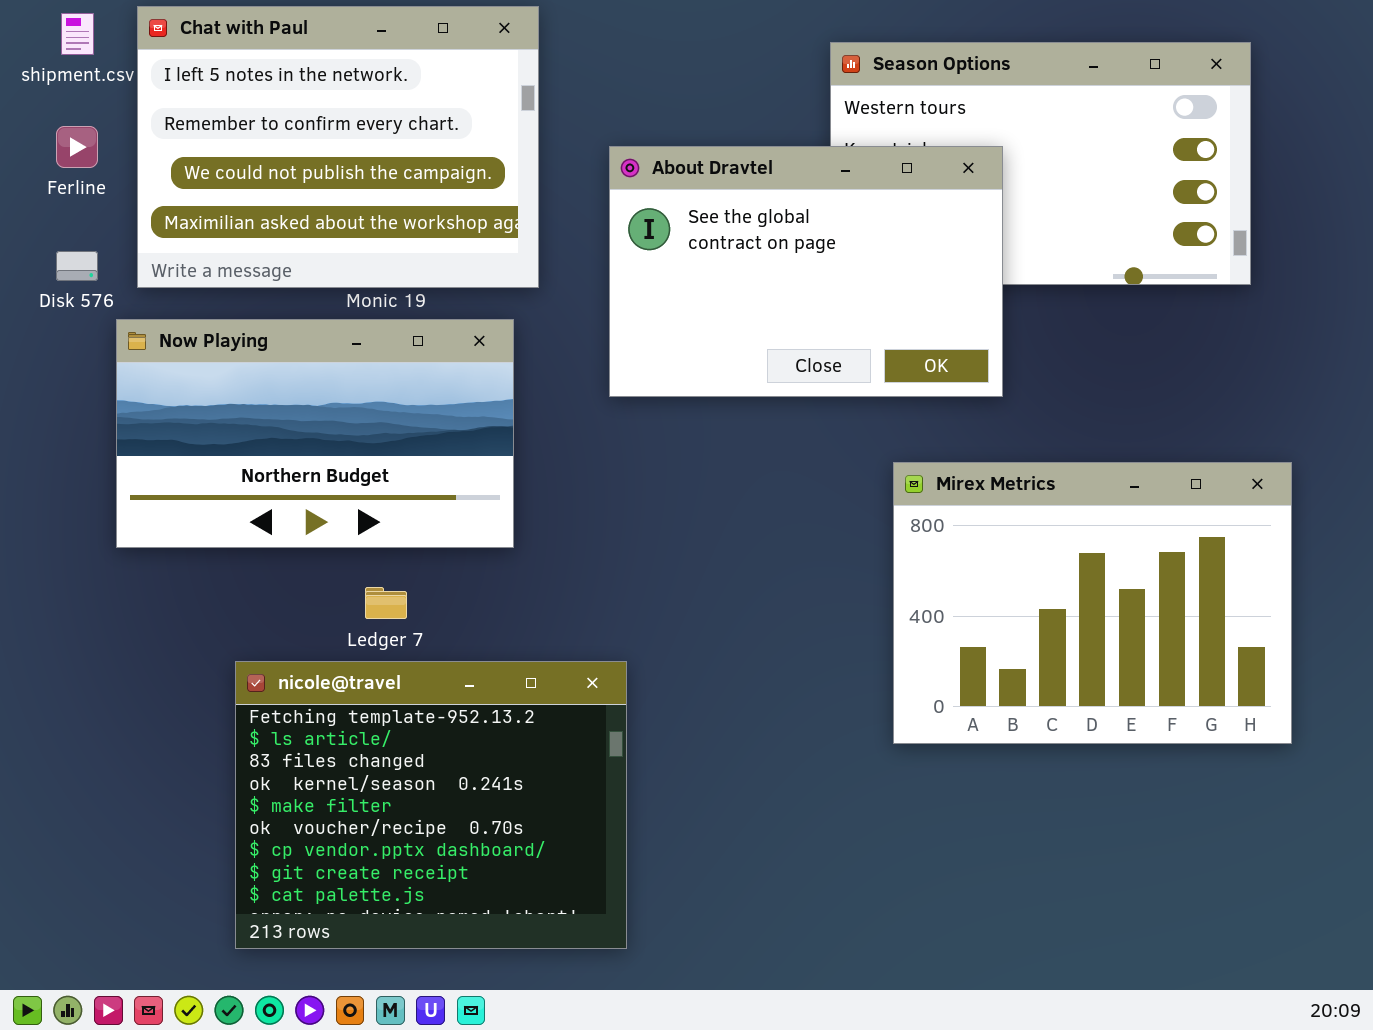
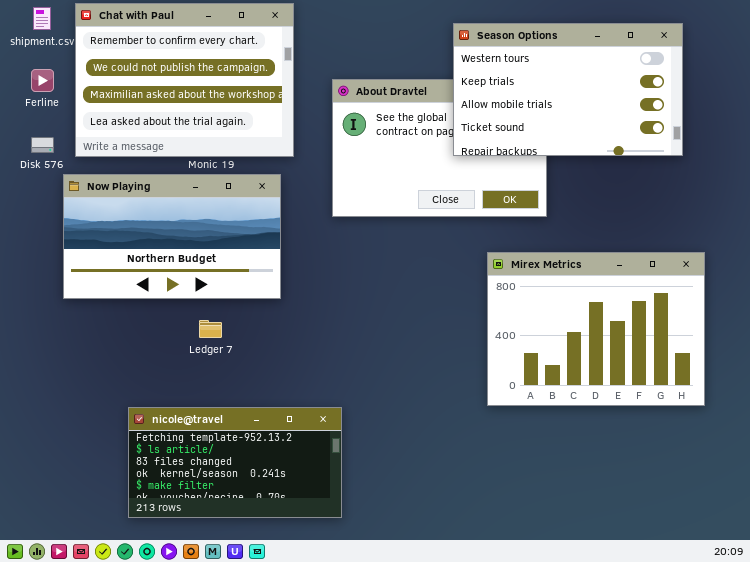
Chat with Paul: [137,6,539,288] -> [75,3,294,157], scrolled down 1 row
Season Options: [830,42,1251,285] -> [453,23,683,156], raised
nicole@travel: [235,661,627,949] -> [128,407,342,518], resized

